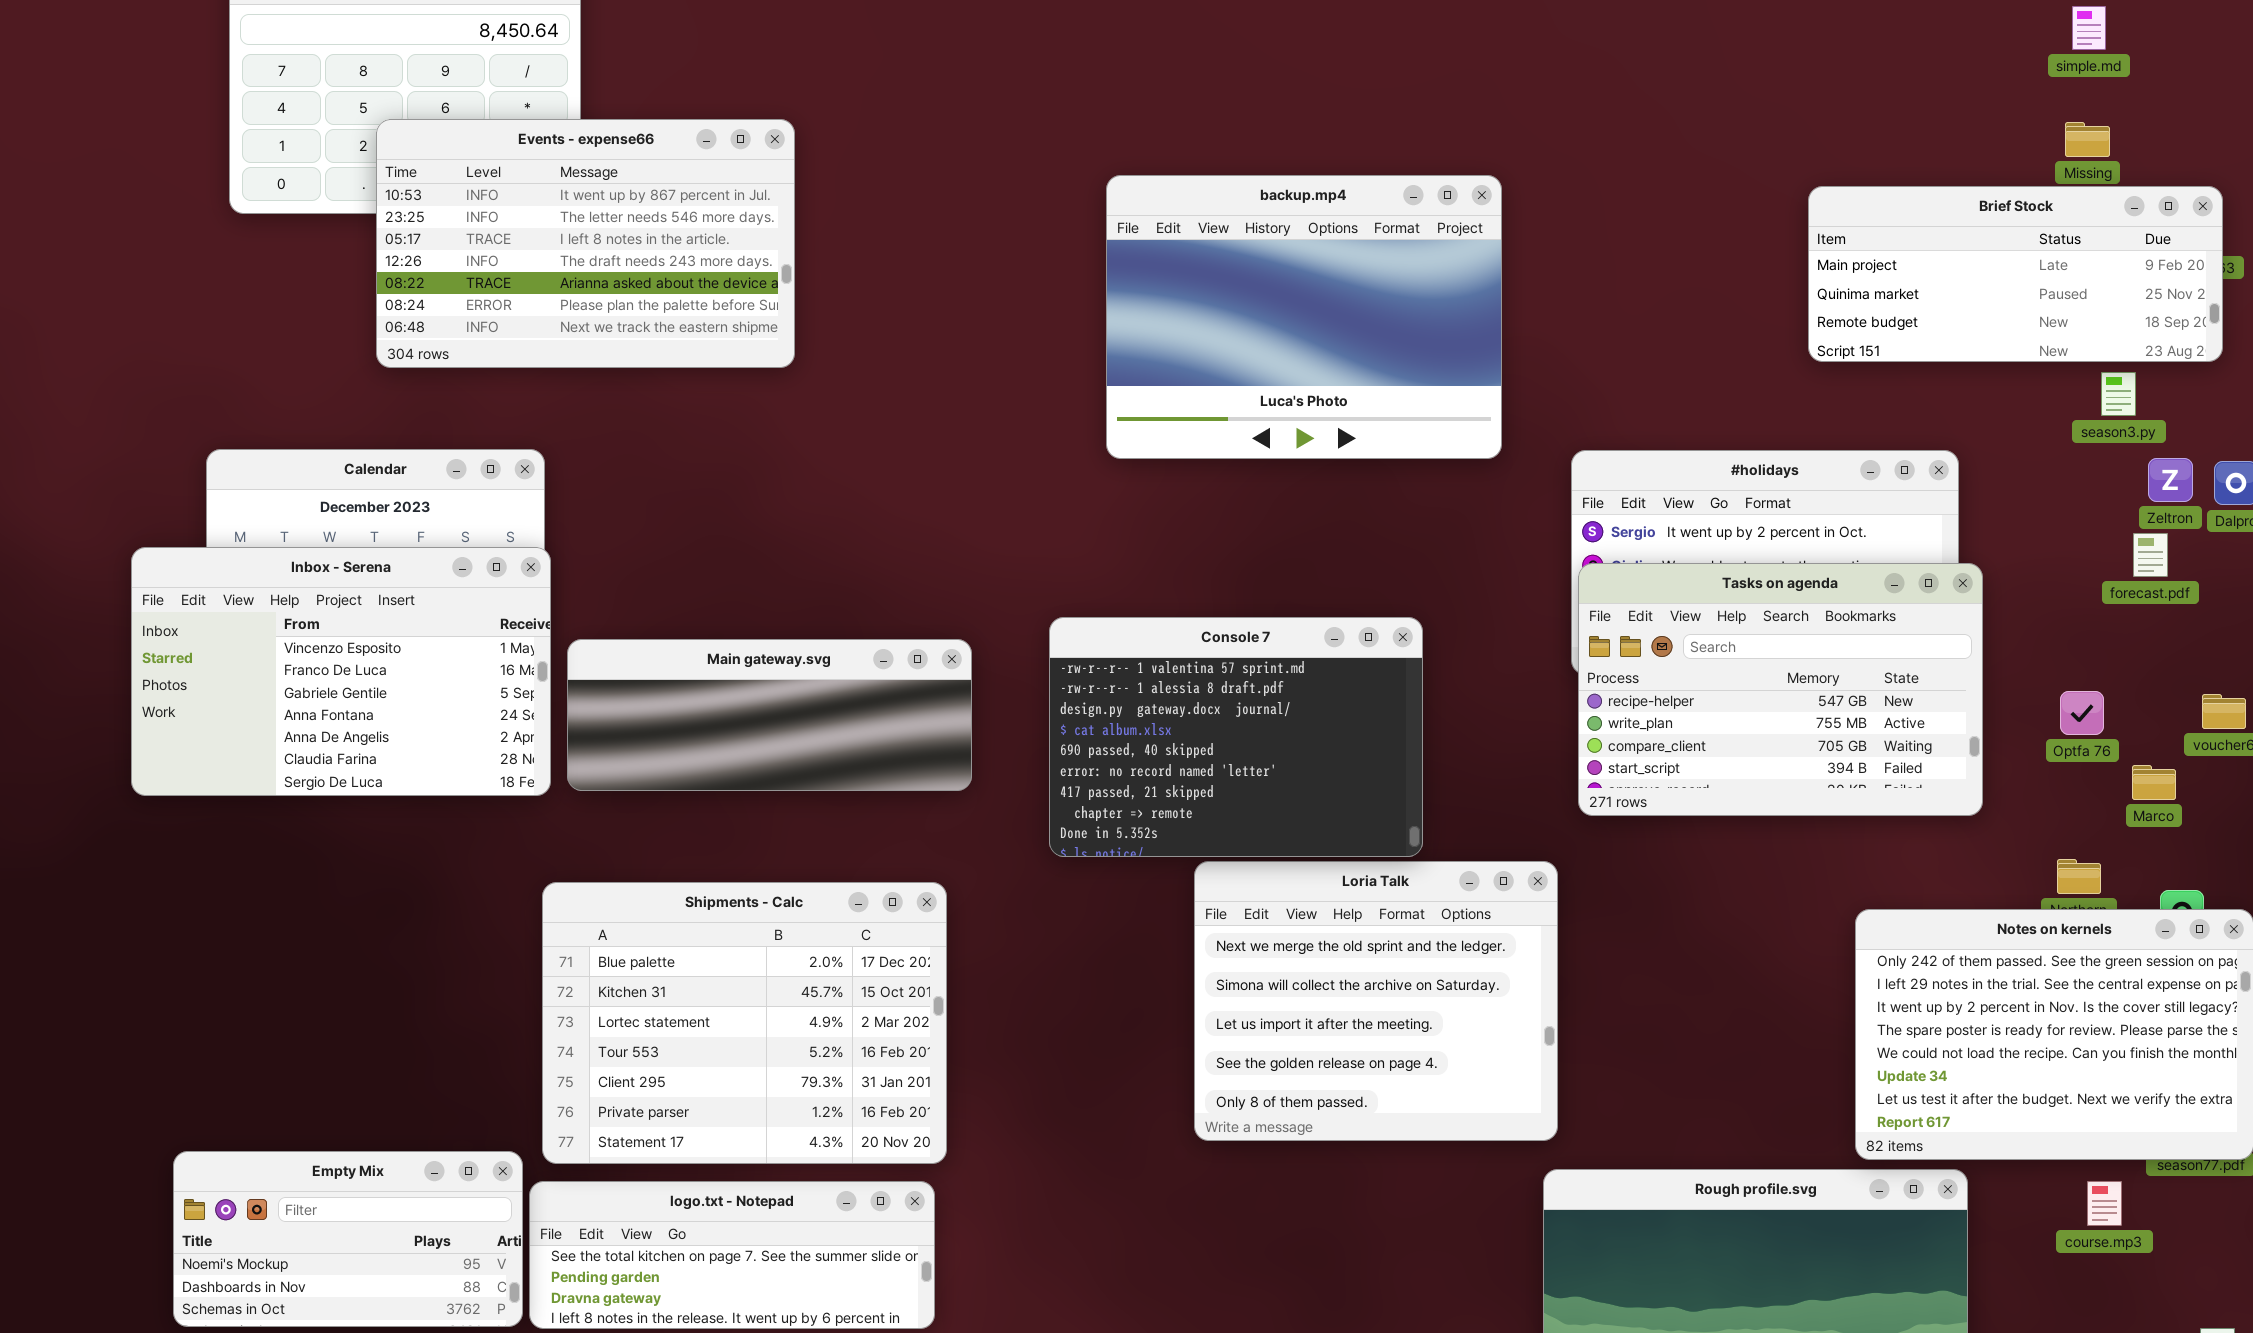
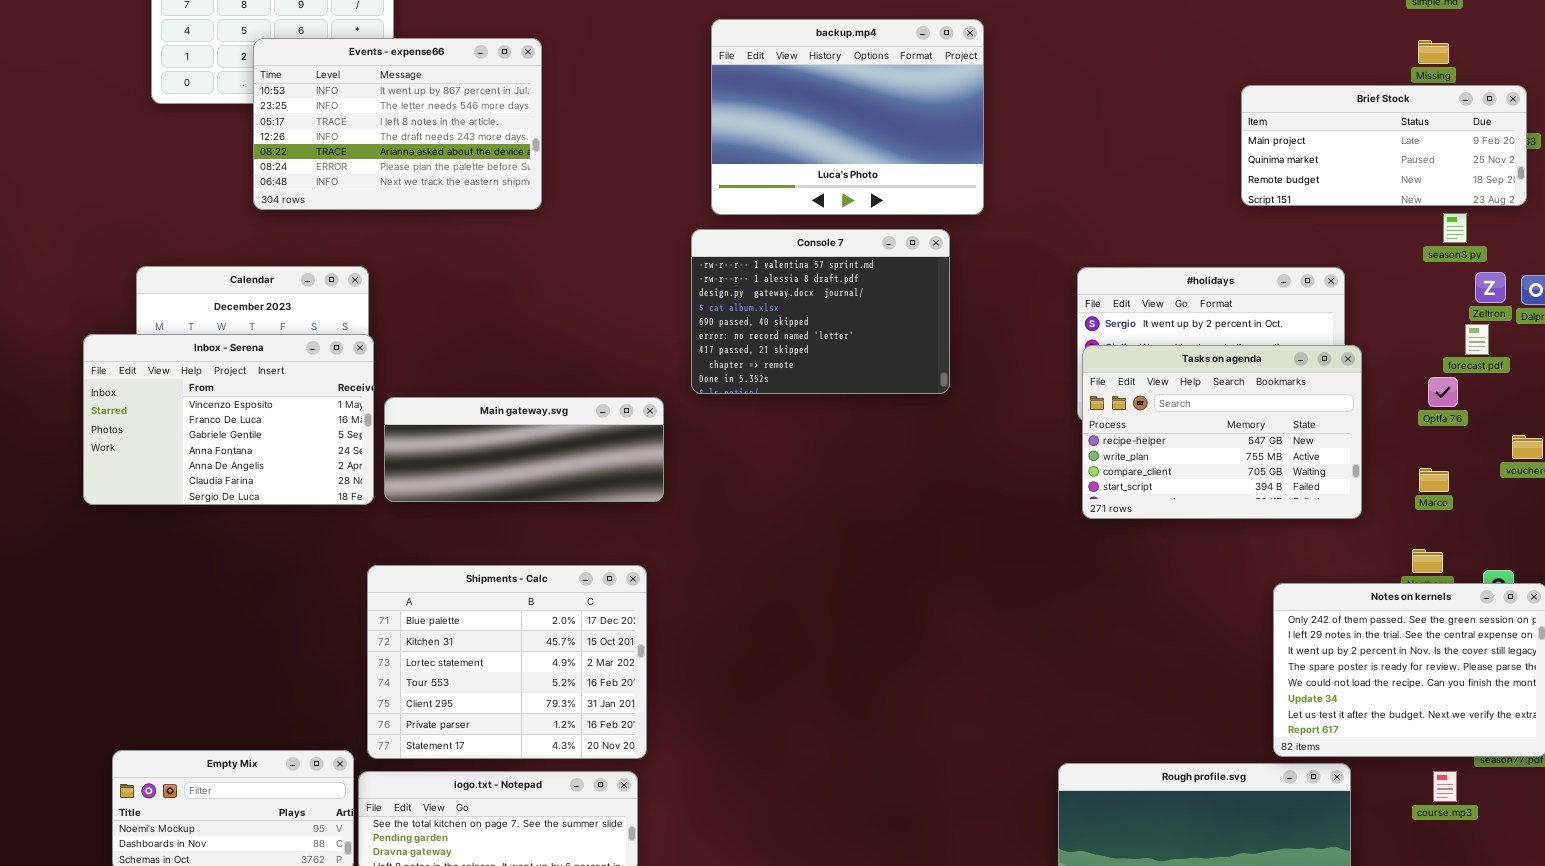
backup.mp4: [1106,175,1502,459] -> [711,19,984,215], moved
Console 7: [1049,617,1423,857] -> [691,229,950,394], moved
Optfa 76: [2060,691,2104,735] -> [1428,377,1458,407], moved
Marco: [2132,765,2176,800] -> [1419,468,1449,492], moved
Loria Talk: [1194,861,1558,1141] -> none, closed

